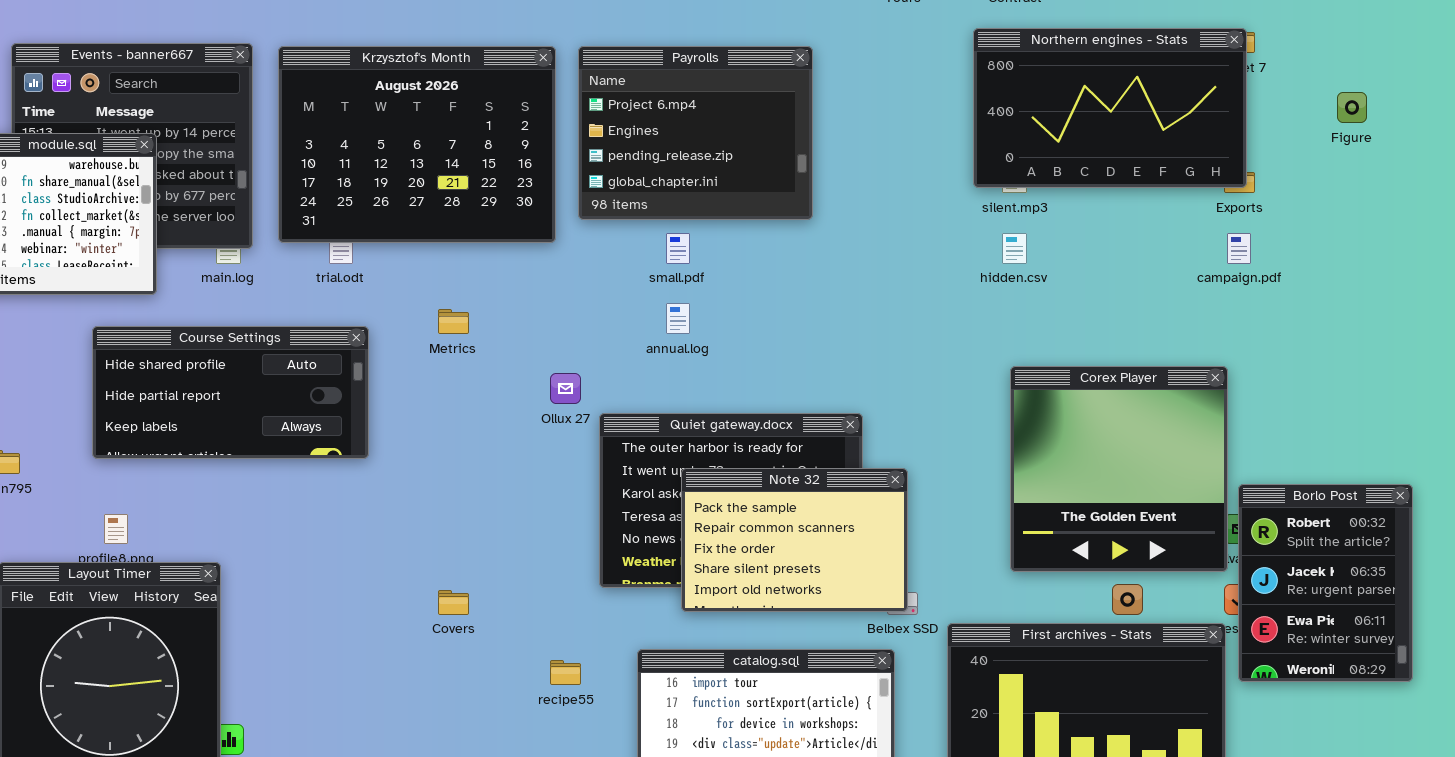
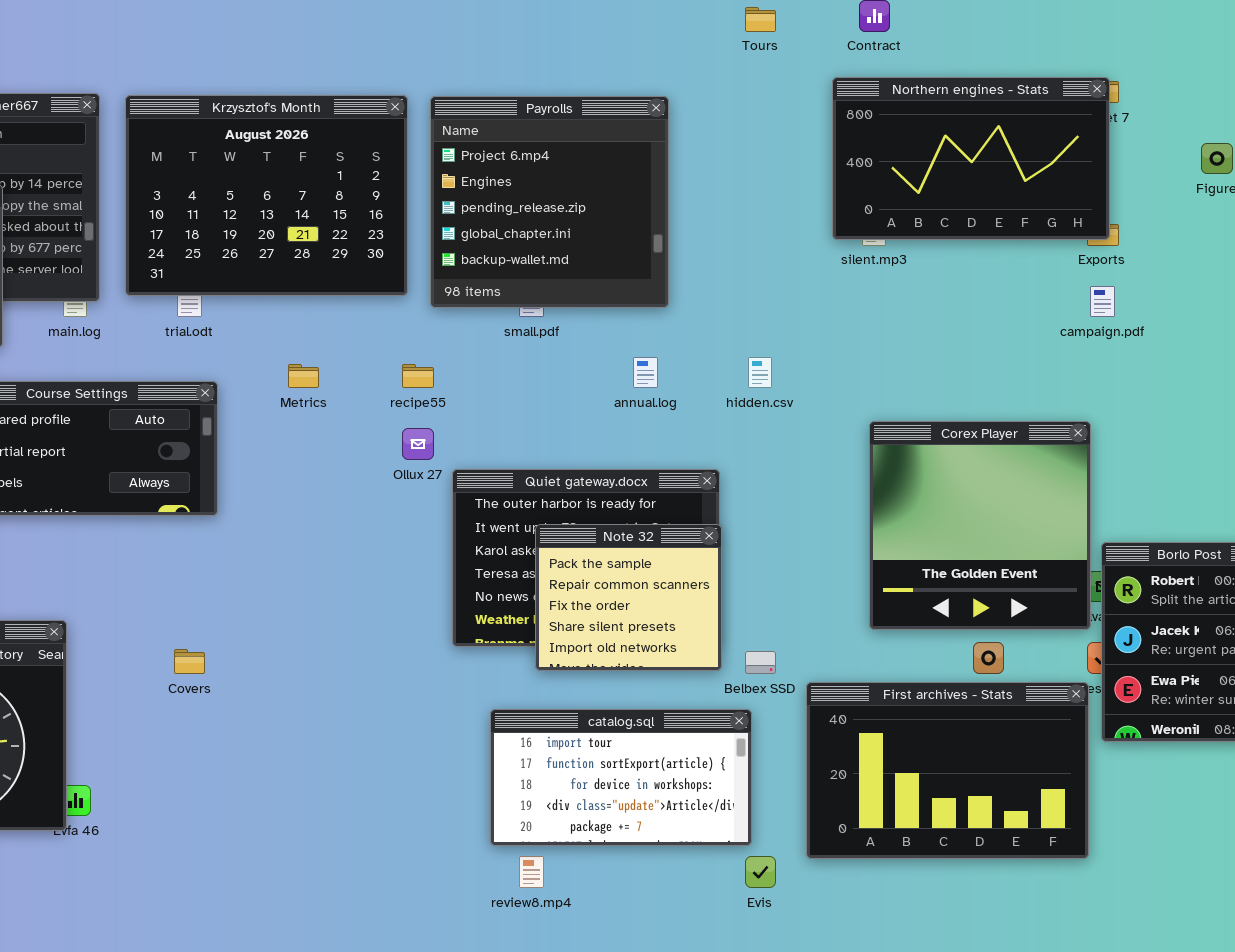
Payrolls: [578,46,813,220] -> [430,96,669,308], resized
hidden.csv: [1002,233,1027,264] -> [748,357,772,388], moved
annual.log: [666,303,690,334] -> [633,357,658,388], moved
Note 32: [681,468,908,612] -> [535,524,722,671], resized
Covers: [438,590,469,615] -> [174,649,205,674], moved
recipe55: [550,660,581,685] -> [402,364,434,388], moved

